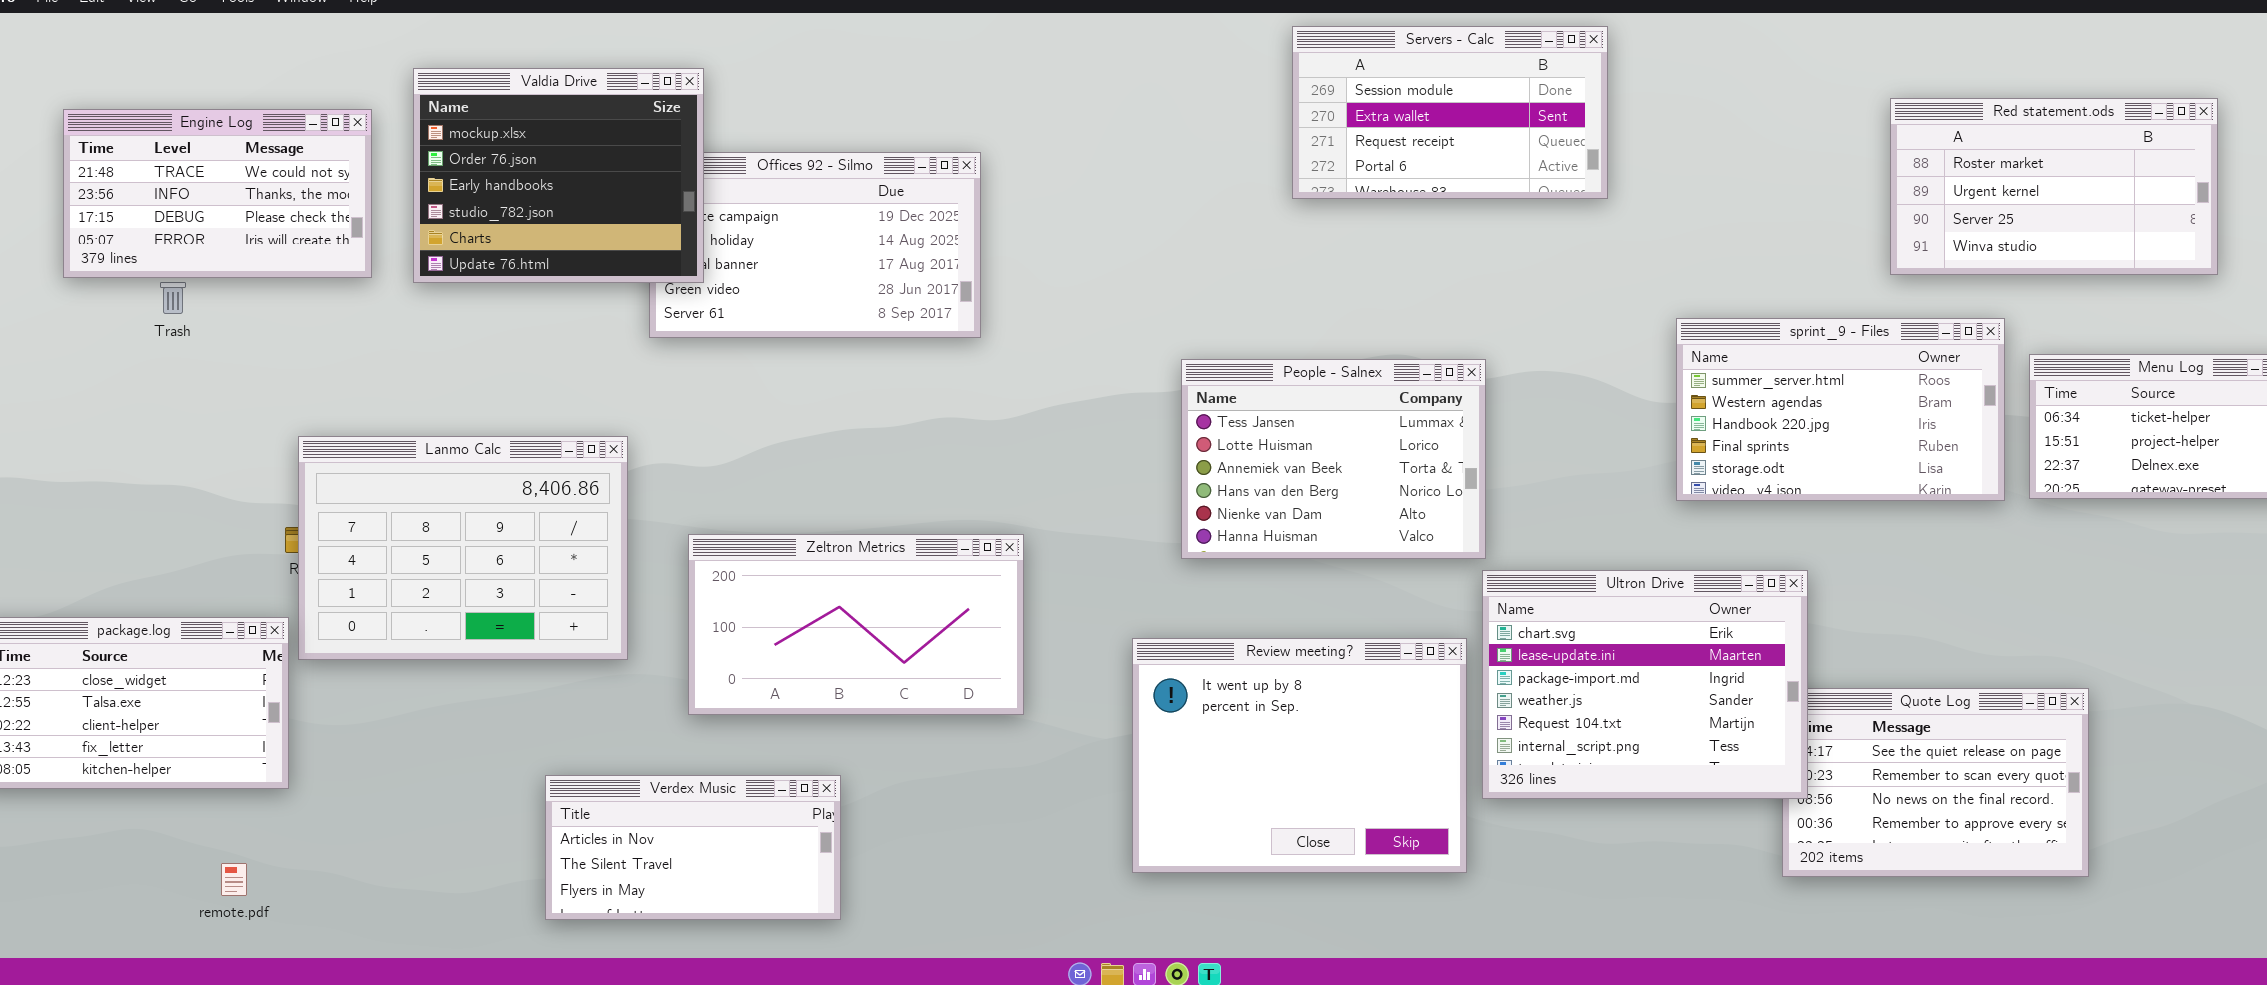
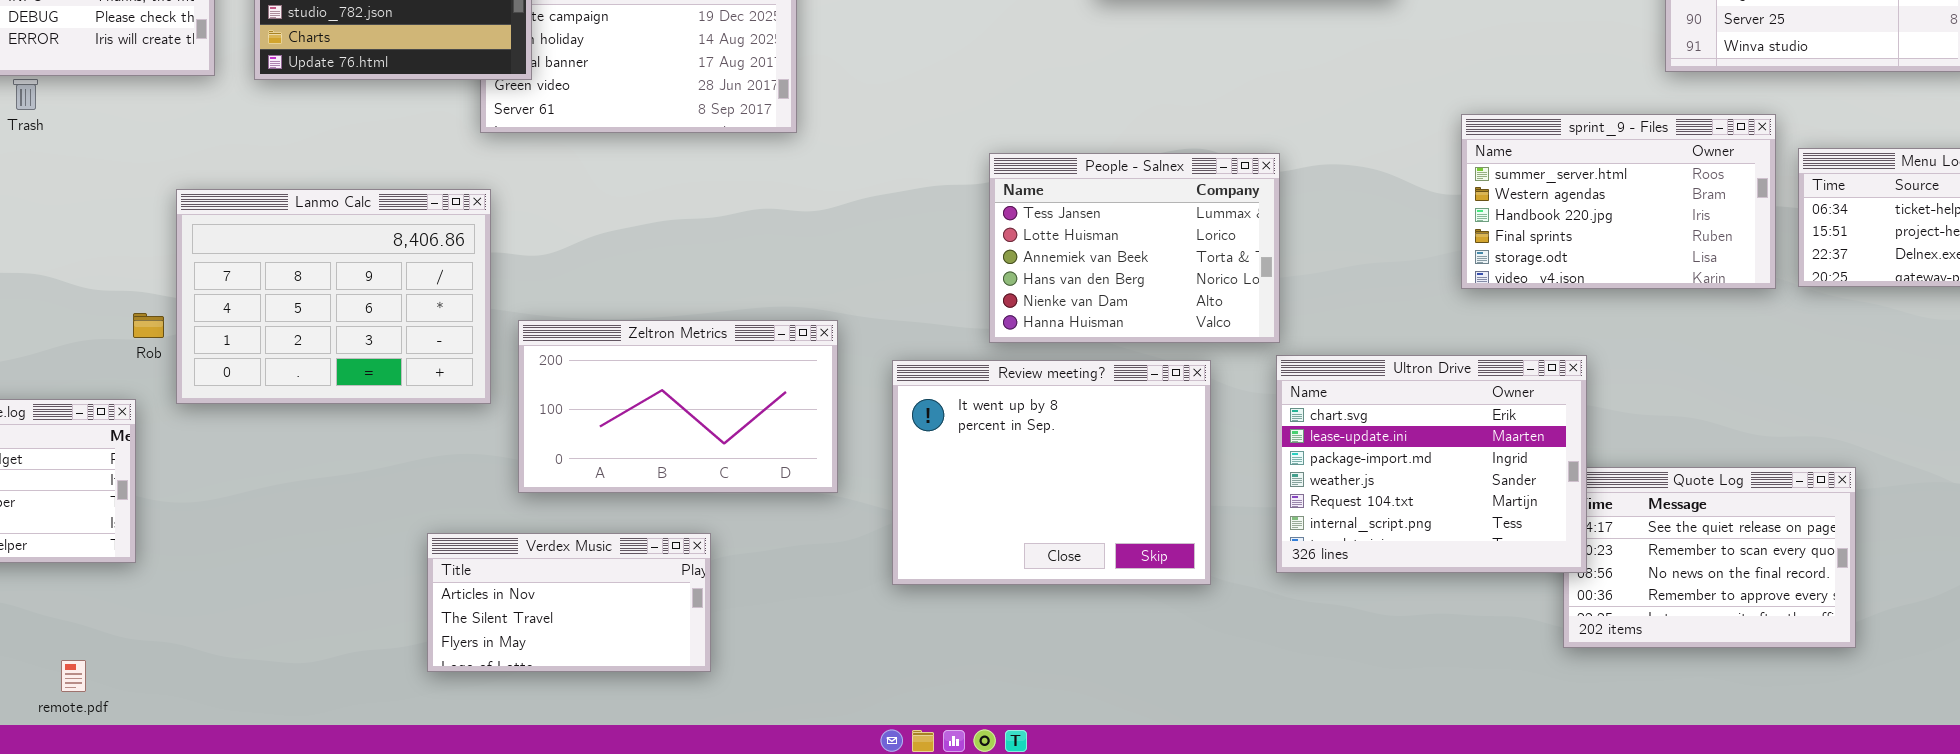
Lanmo Calc: [298,436,628,660] -> [176,189,491,404], moved
Review meeting?: [1132,638,1467,873] -> [892,360,1211,585], moved
Verdex Music: [545,775,841,920] -> [427,533,711,672], moved
remote.pdf: [221,863,247,896] -> [61,660,86,692], moved

